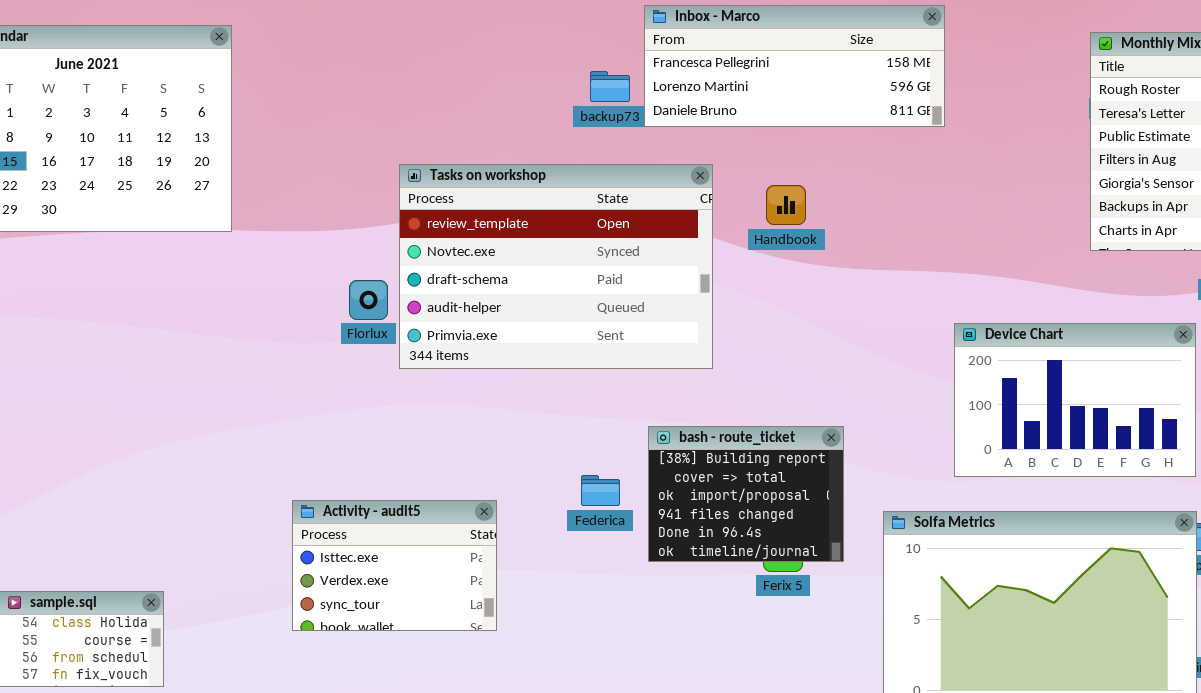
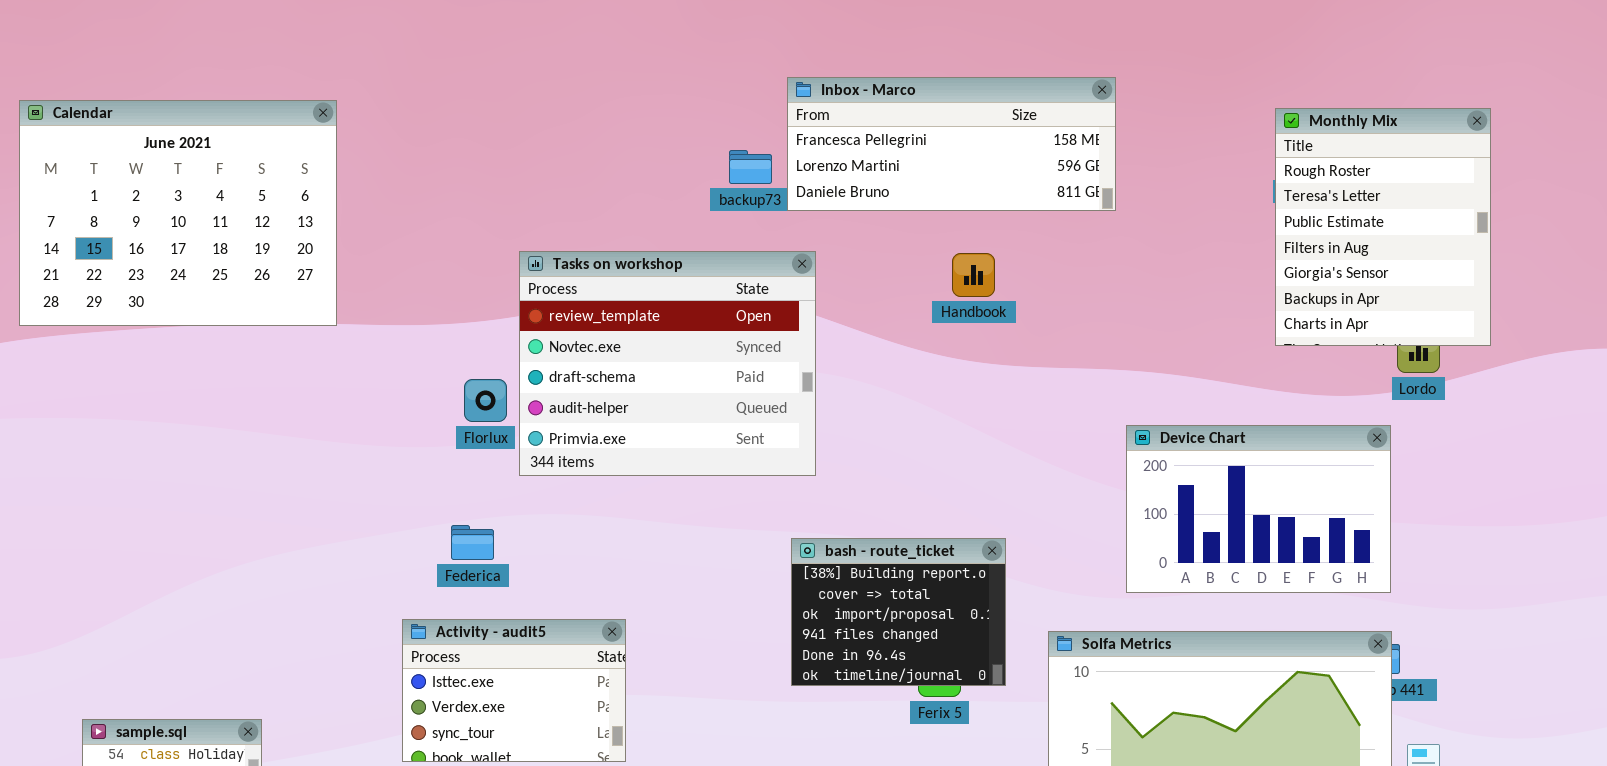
Tasks on workshop: [399,164,713,369] -> [519,251,816,476], resized
Handbook: [766,185,806,225] -> [952,253,995,297], moved
Federica: [581,475,620,506] -> [451,525,494,560], moved

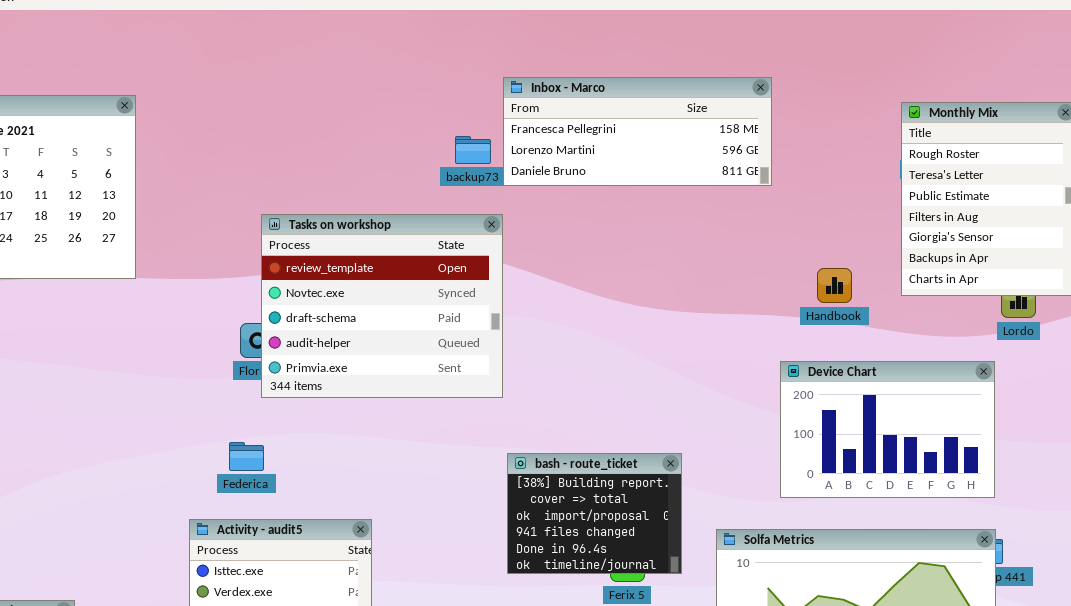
Tasks on workshop: [519,251,816,476] -> [261,214,503,398], moved
Handbook: [952,253,995,297] -> [817,268,852,303], moved

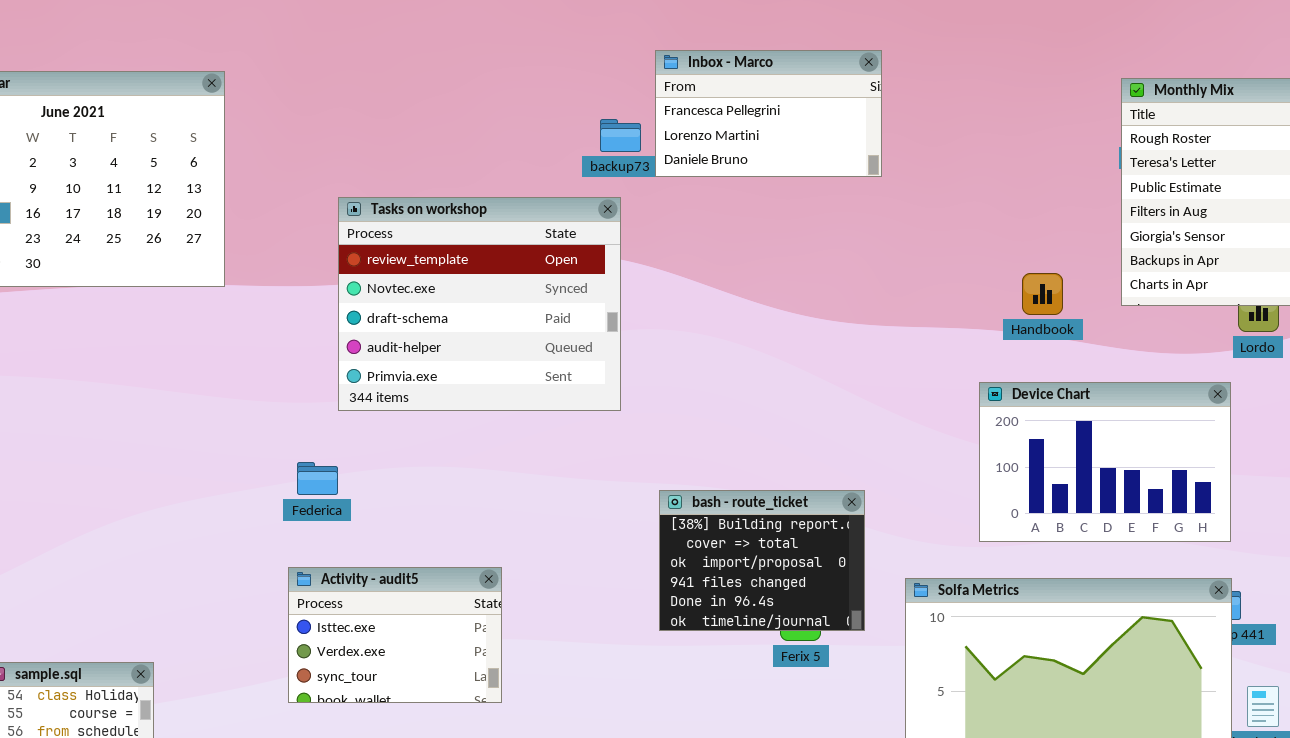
Inbox - Marco: [503,77,772,186] -> [655,50,882,177], resized
Tasks on workshop: [261,214,503,398] -> [338,197,621,411], moved
Federica: [229,442,264,471] -> [297,462,338,495], moved

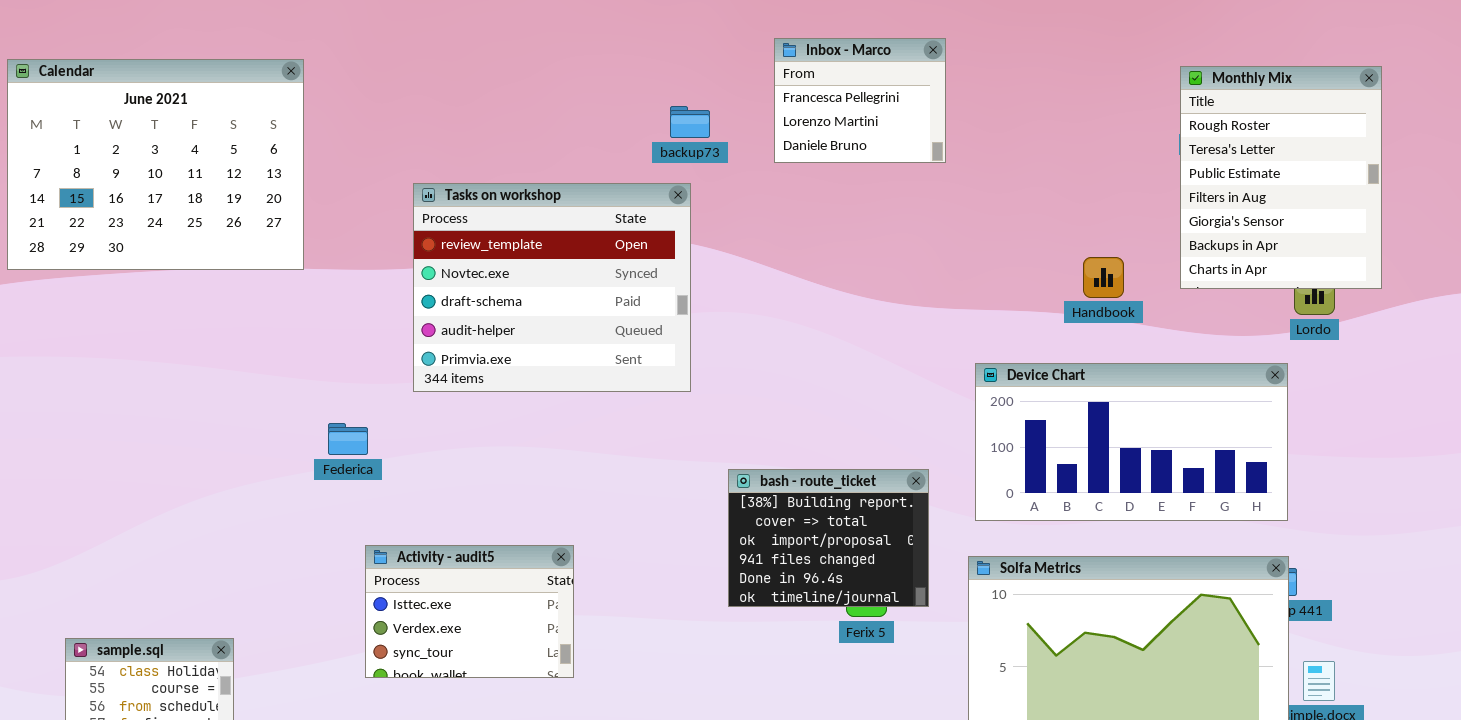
Inbox - Marco: [655,50,882,177] -> [774,38,946,163], resized
Device Chart: [979,382,1231,542] -> [975,363,1288,521], resized
Federica: [297,462,338,495] -> [328,423,368,455], moved

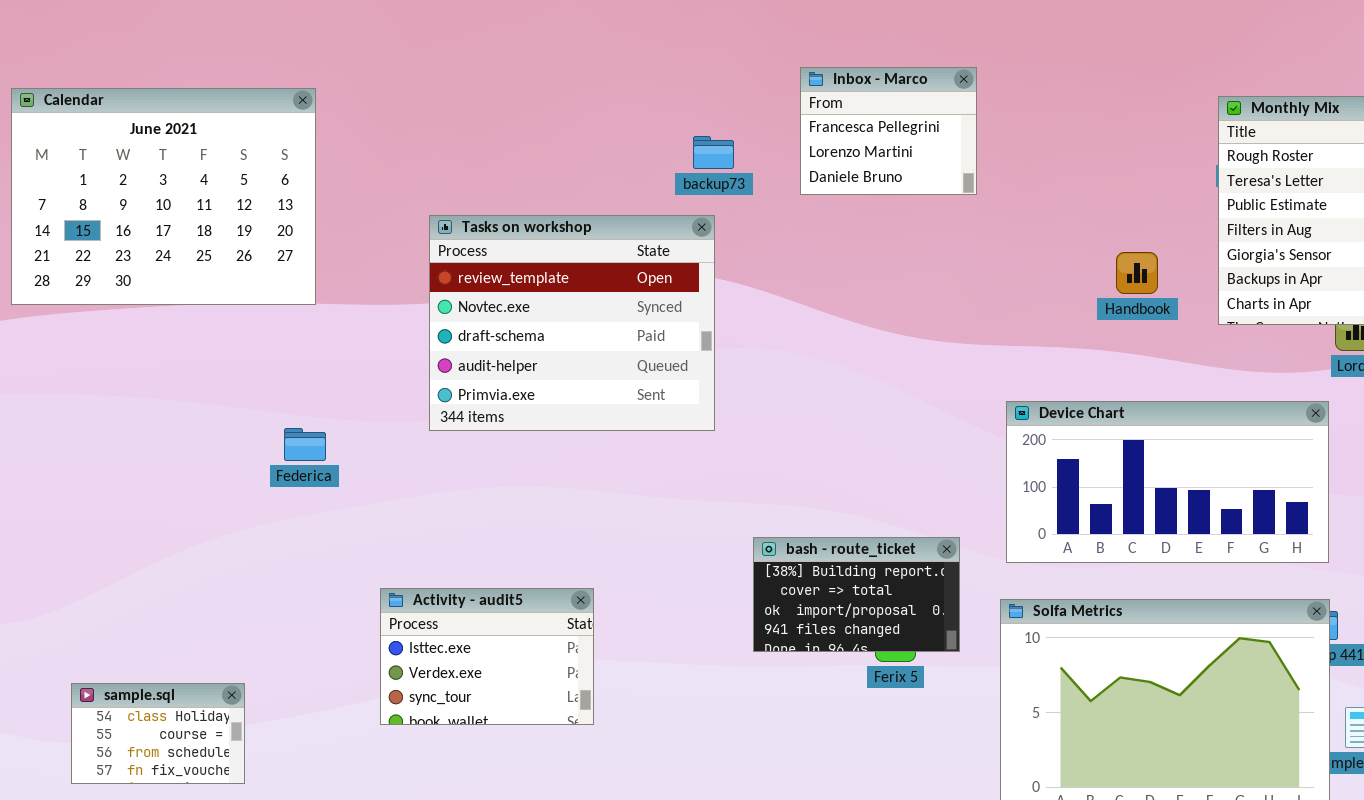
Handbook: [1083,257,1124,298] -> [1116,252,1158,294], moved
Federica: [328,423,368,455] -> [284,428,326,461], moved
bash - route_ticket: [728,469,929,607] -> [753,537,960,652], resized

